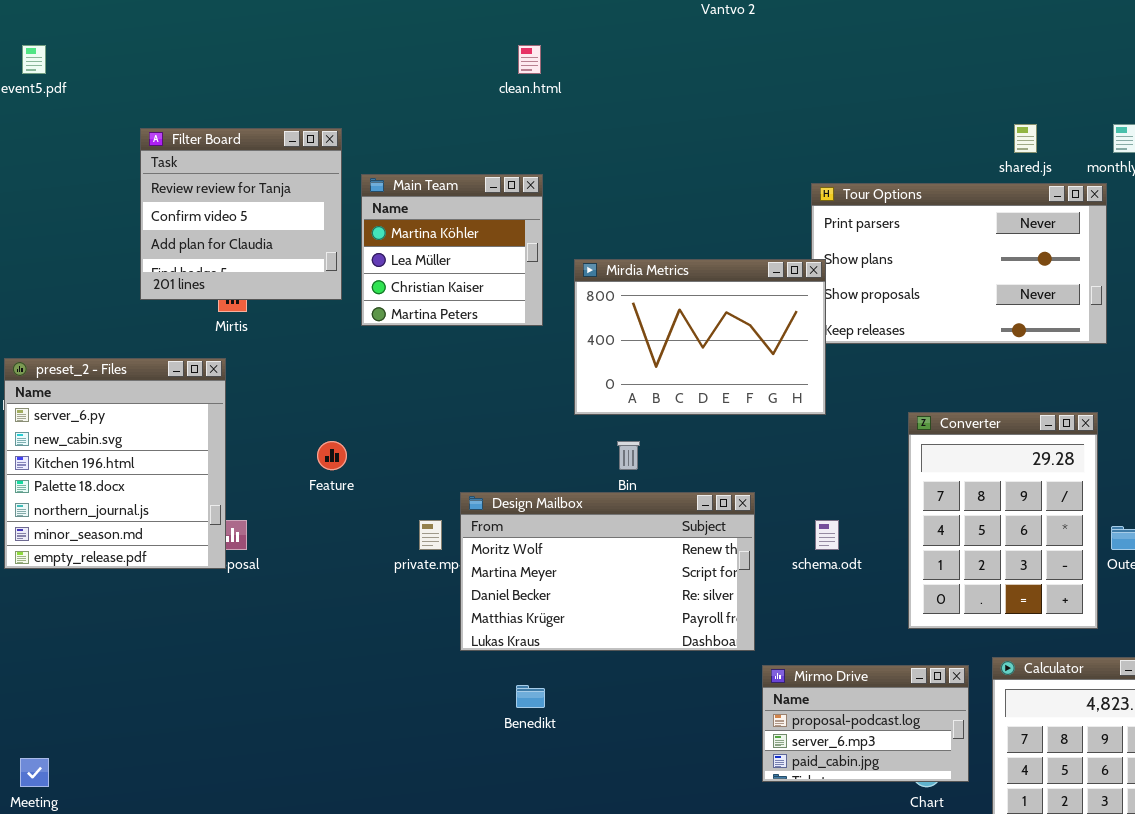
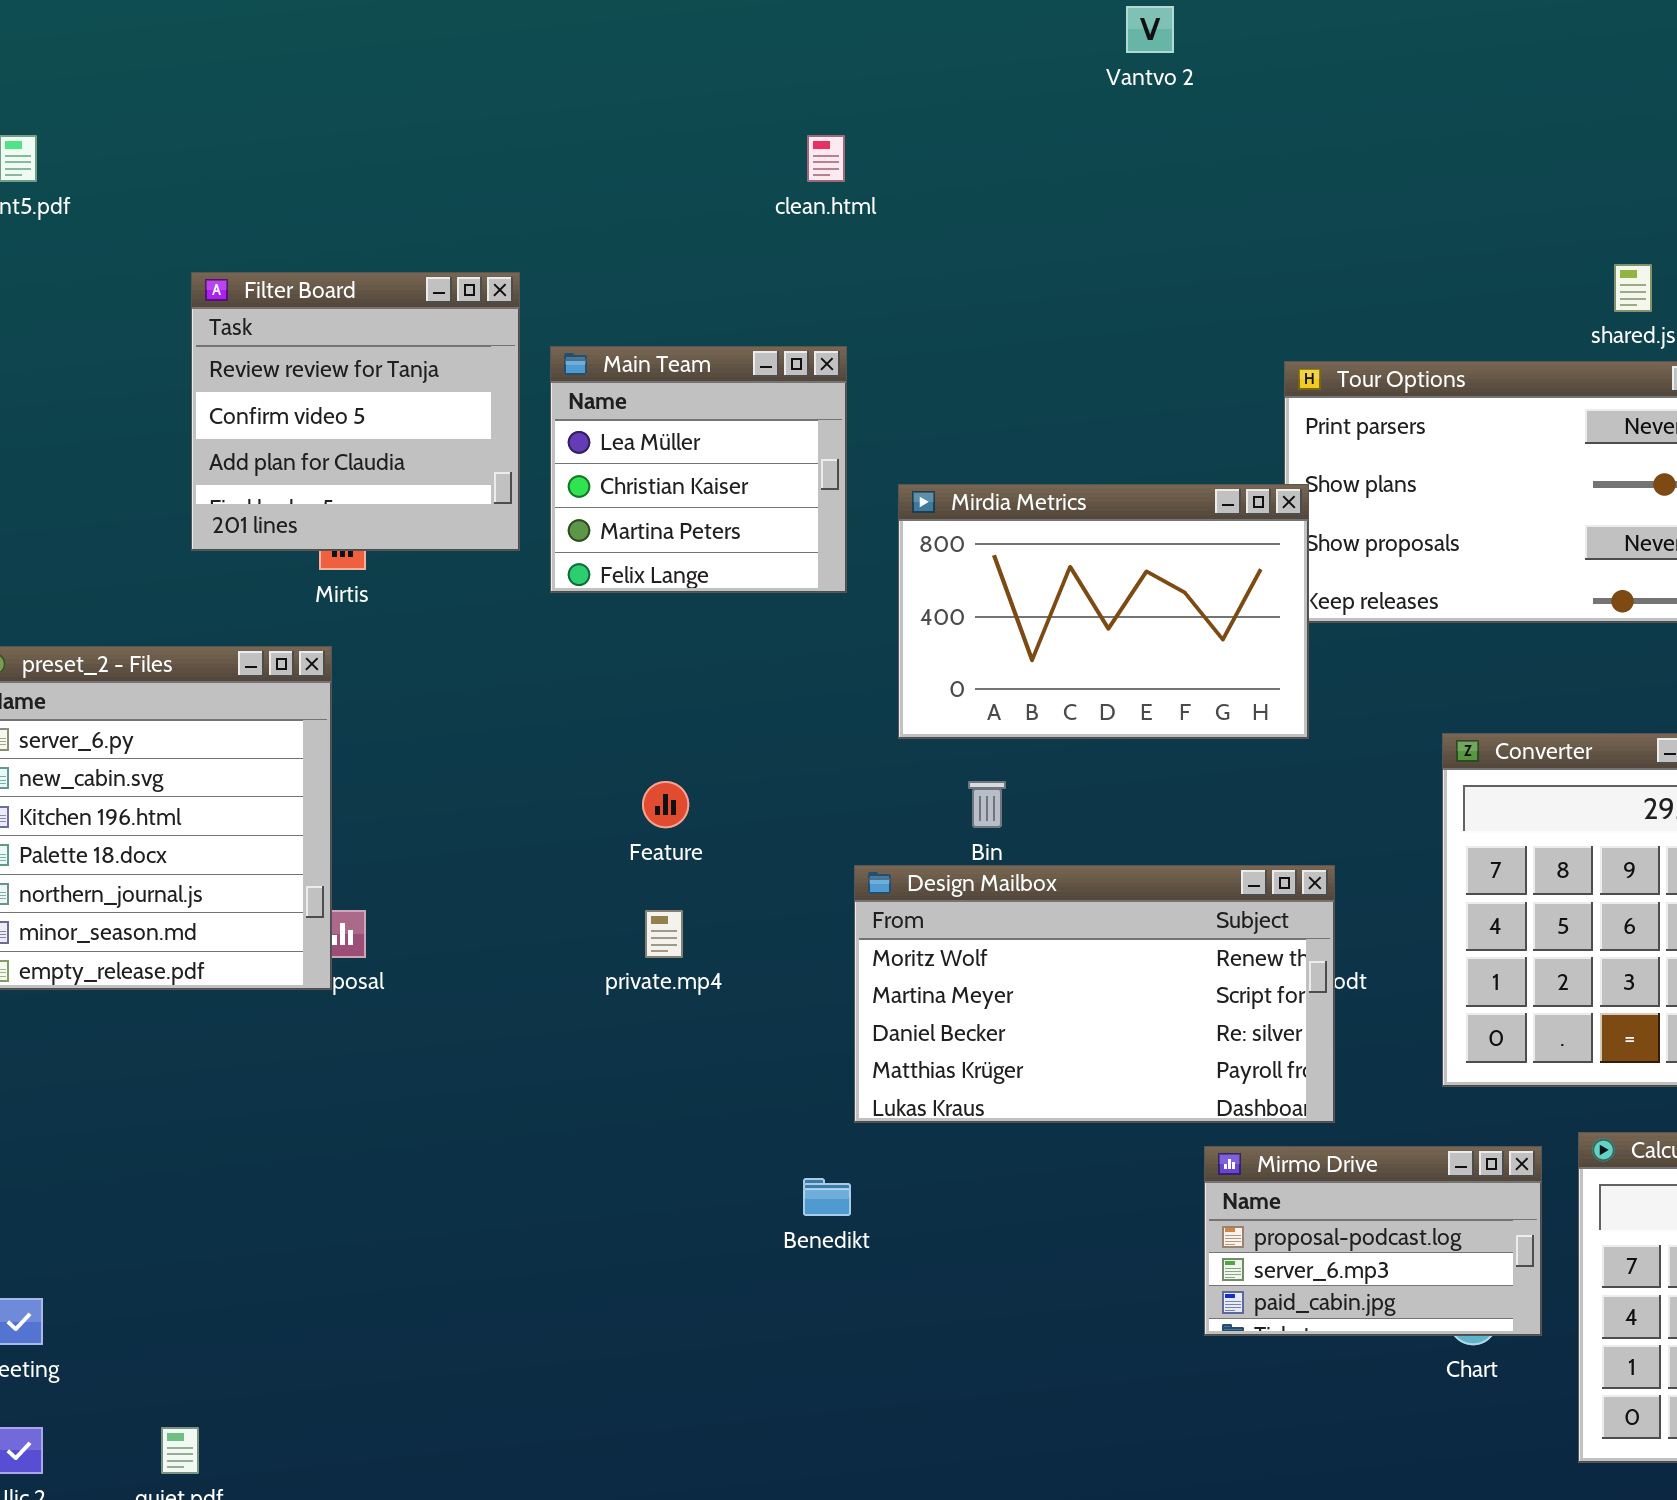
Main Team: [361,174,543,326] -> [550,346,847,593], scrolled down 1 row
Feature: [317,441,347,470] -> [642,781,689,828], moved
Design Mailbox: [460,492,755,651] -> [854,865,1335,1123], moved

